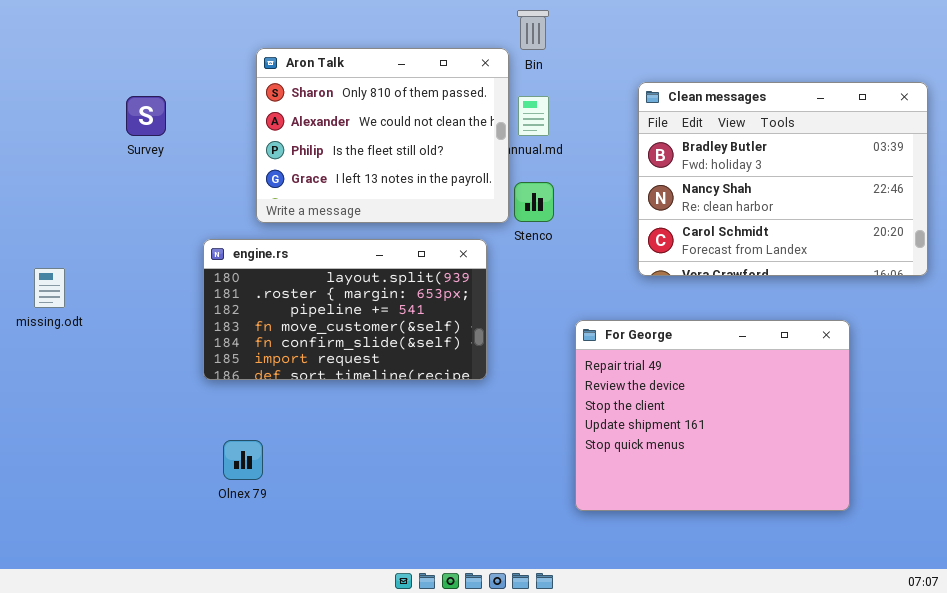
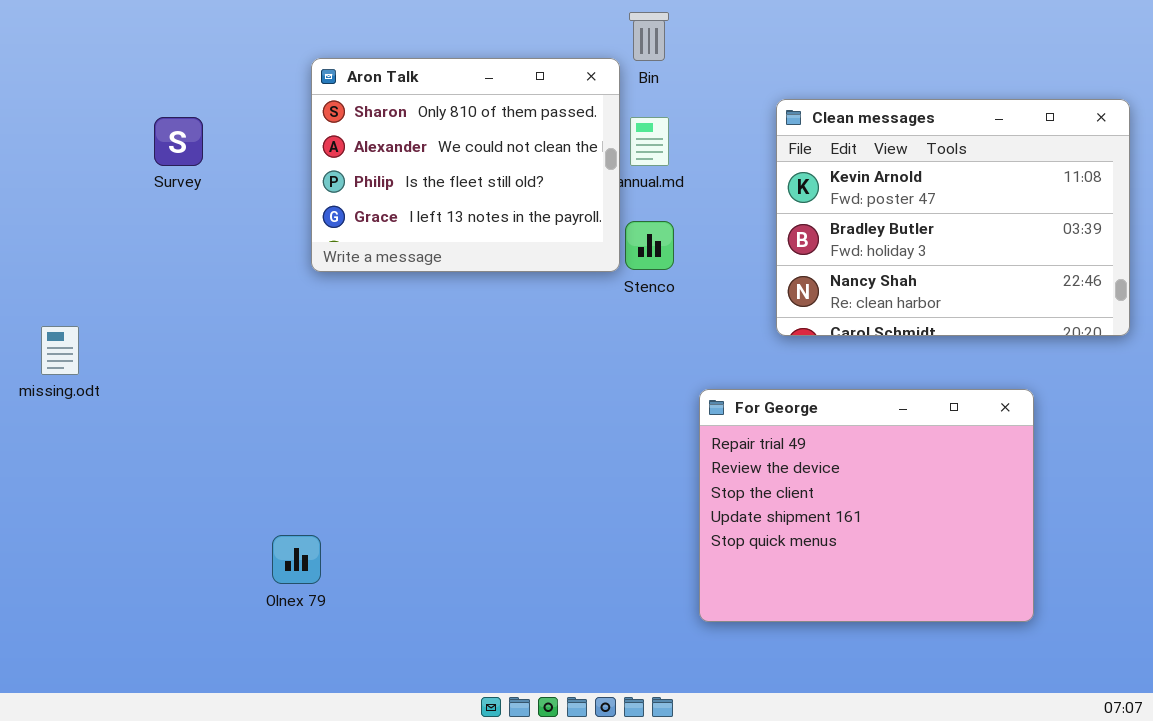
Clean messages: [638,82,928,276] -> [776,99,1130,336], scrolled up 1 row
engine.rs: [203,239,487,380] -> none, closed

